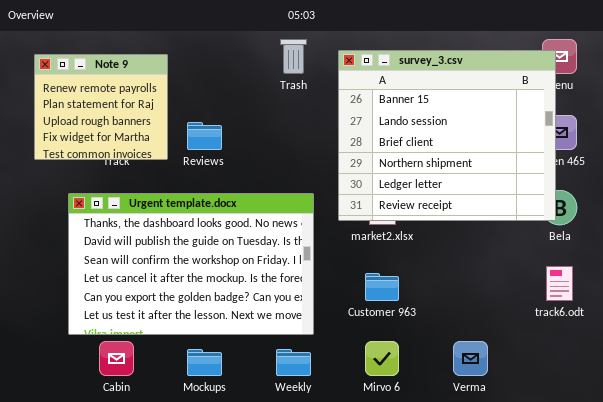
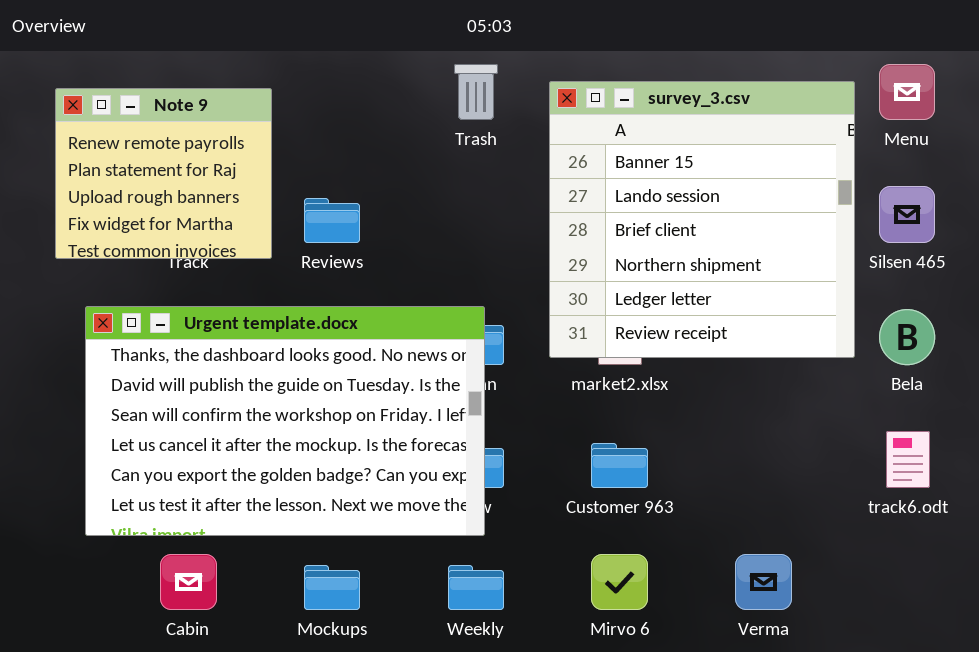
survey_3.csv: [338,50,556,221] -> [549,81,855,358], resized
Urgent template.docx: [68,193,314,335] -> [85,306,485,536], moved

